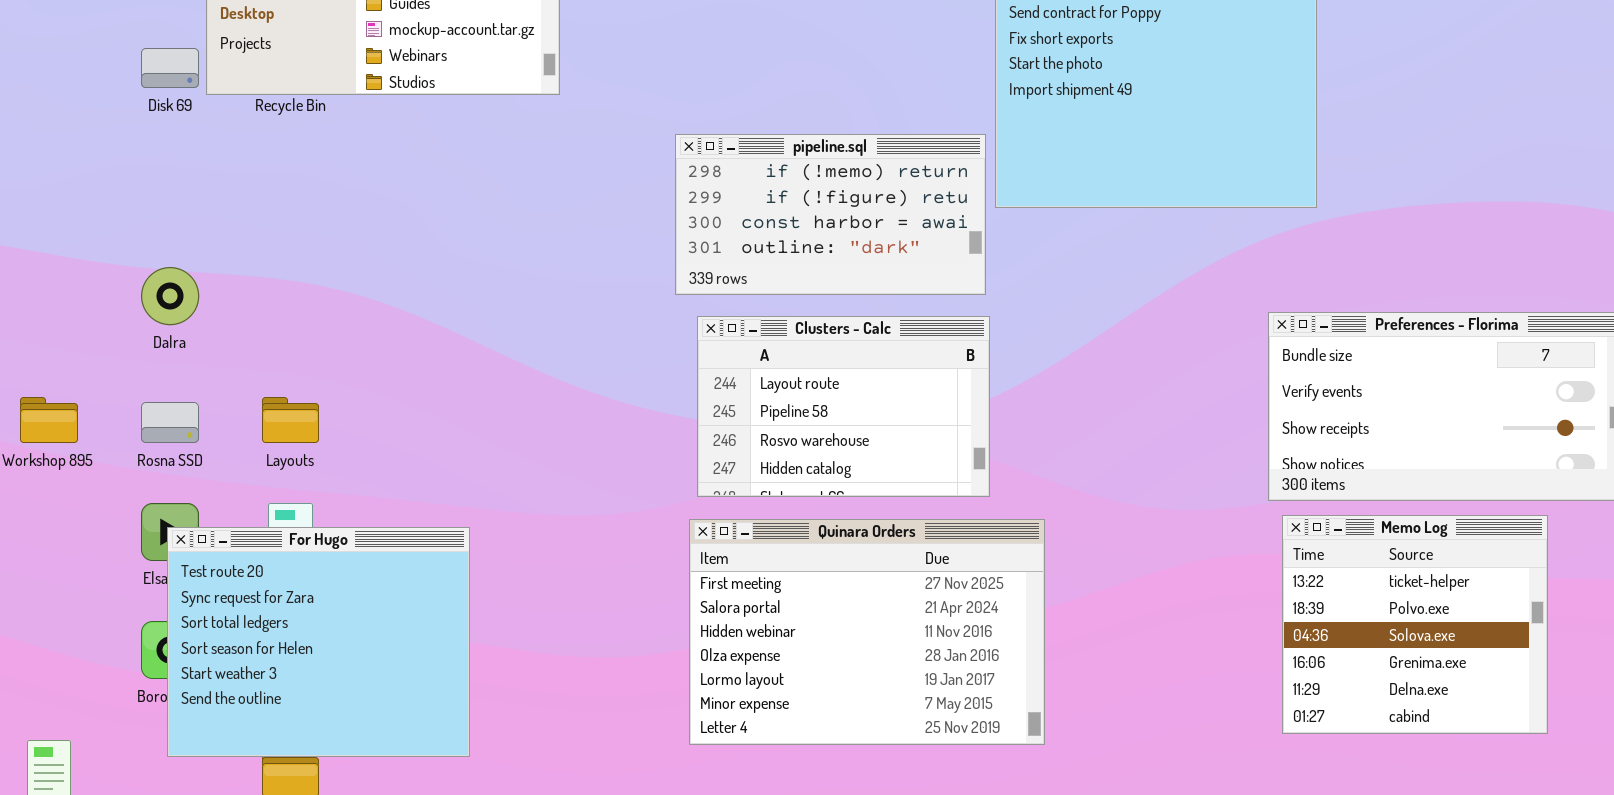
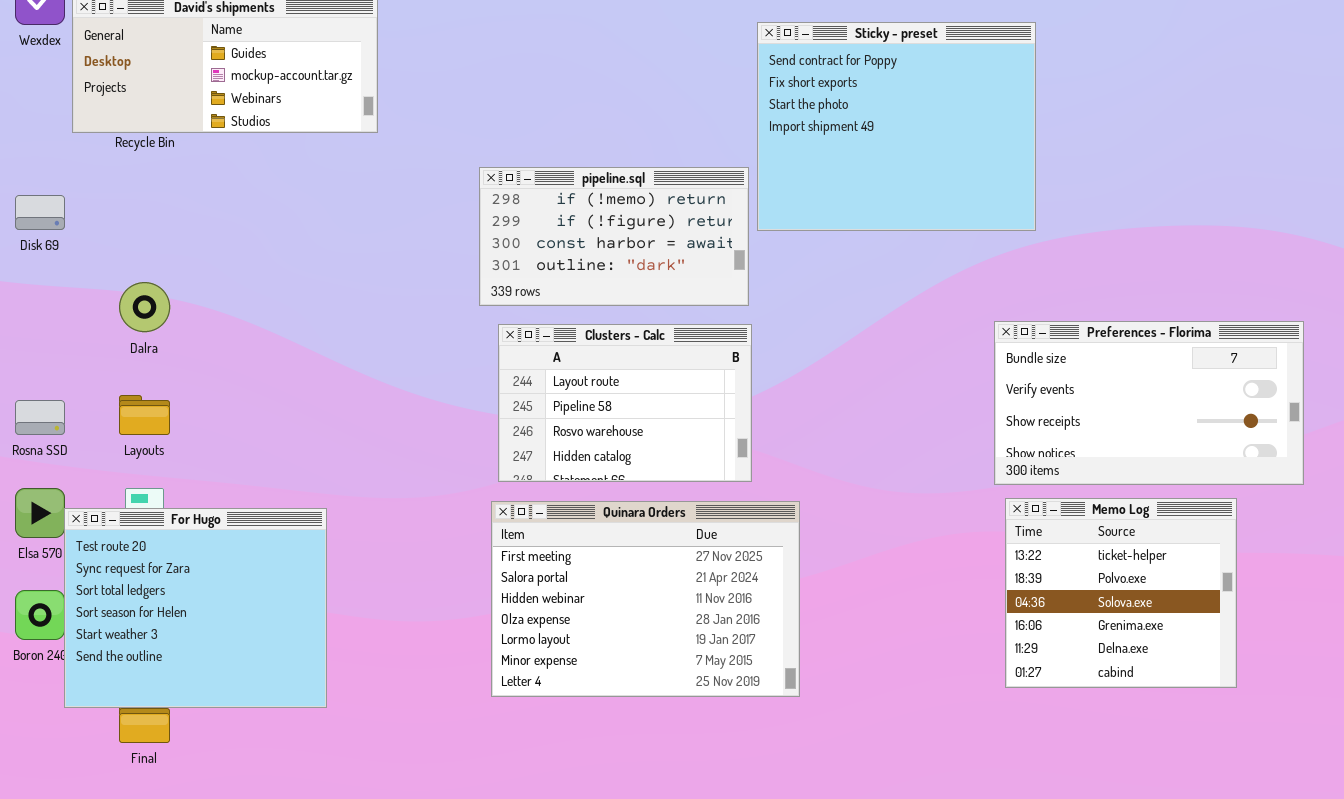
Disk 69: [141,48,199,88] -> [15,195,65,230], moved
Dalra: [141,267,199,325] -> [119,282,170,332], moved
For Hugo: [167,527,470,757] -> [64,508,327,708], moved

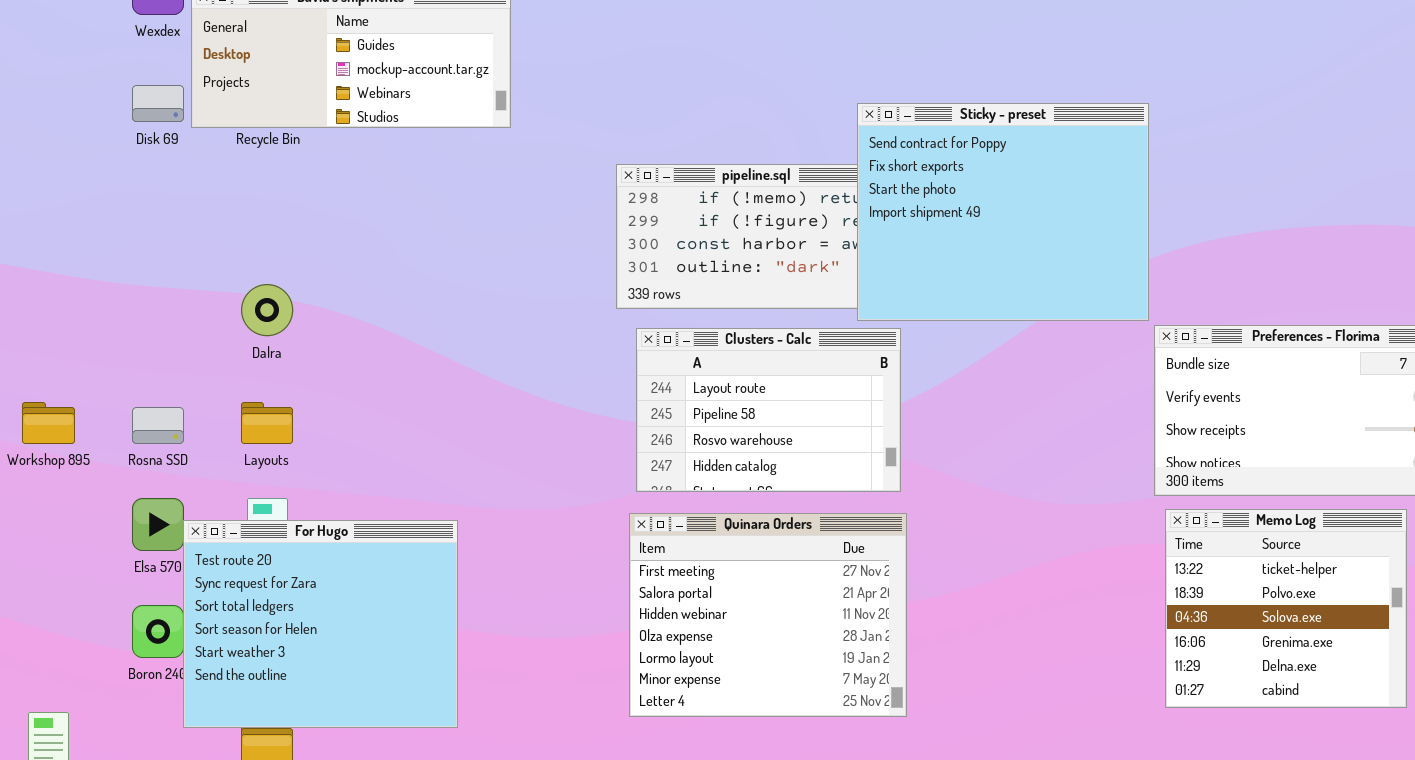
Sticky - preset: [757,22,1036,231] -> [857,103,1149,321], moved
Disk 69: [15,195,65,230] -> [132,85,184,122], moved
Quinara Orders: [491,501,800,697] -> [629,513,907,717], resized

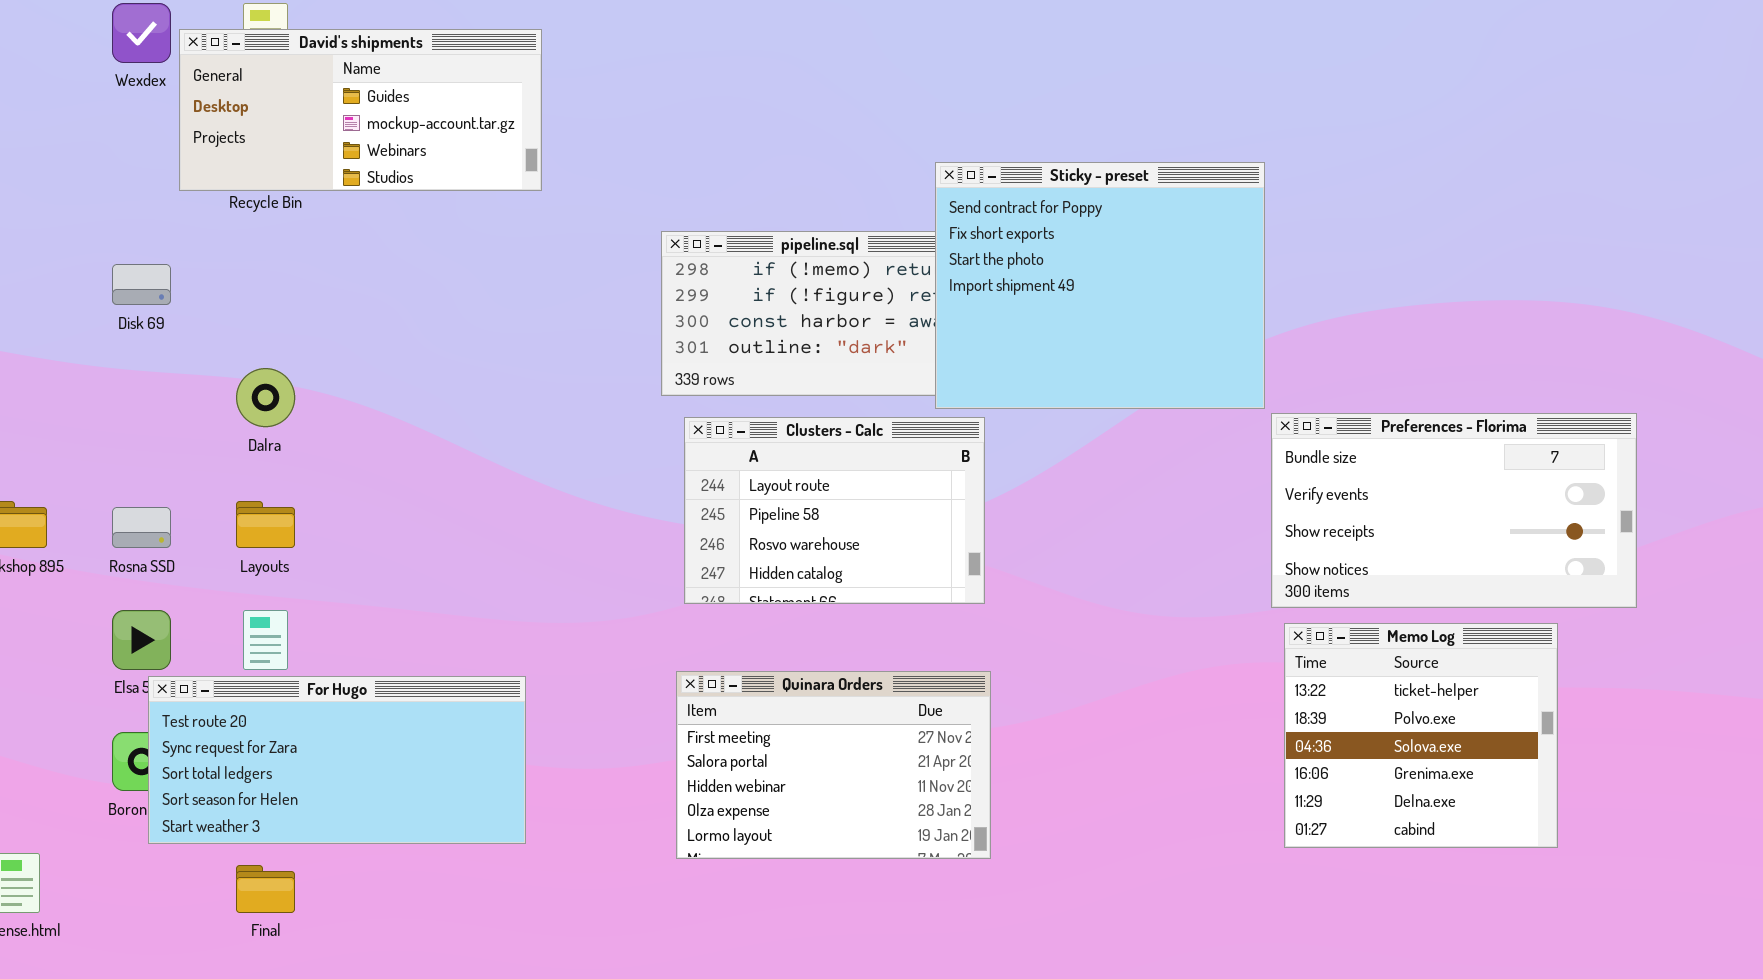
Disk 69: [132,85,184,122] -> [112,264,171,305], moved
Quinara Orders: [629,513,907,717] -> [676,671,991,859], resized
For Hugo: [183,520,458,728] -> [148,676,526,844], moved, resized

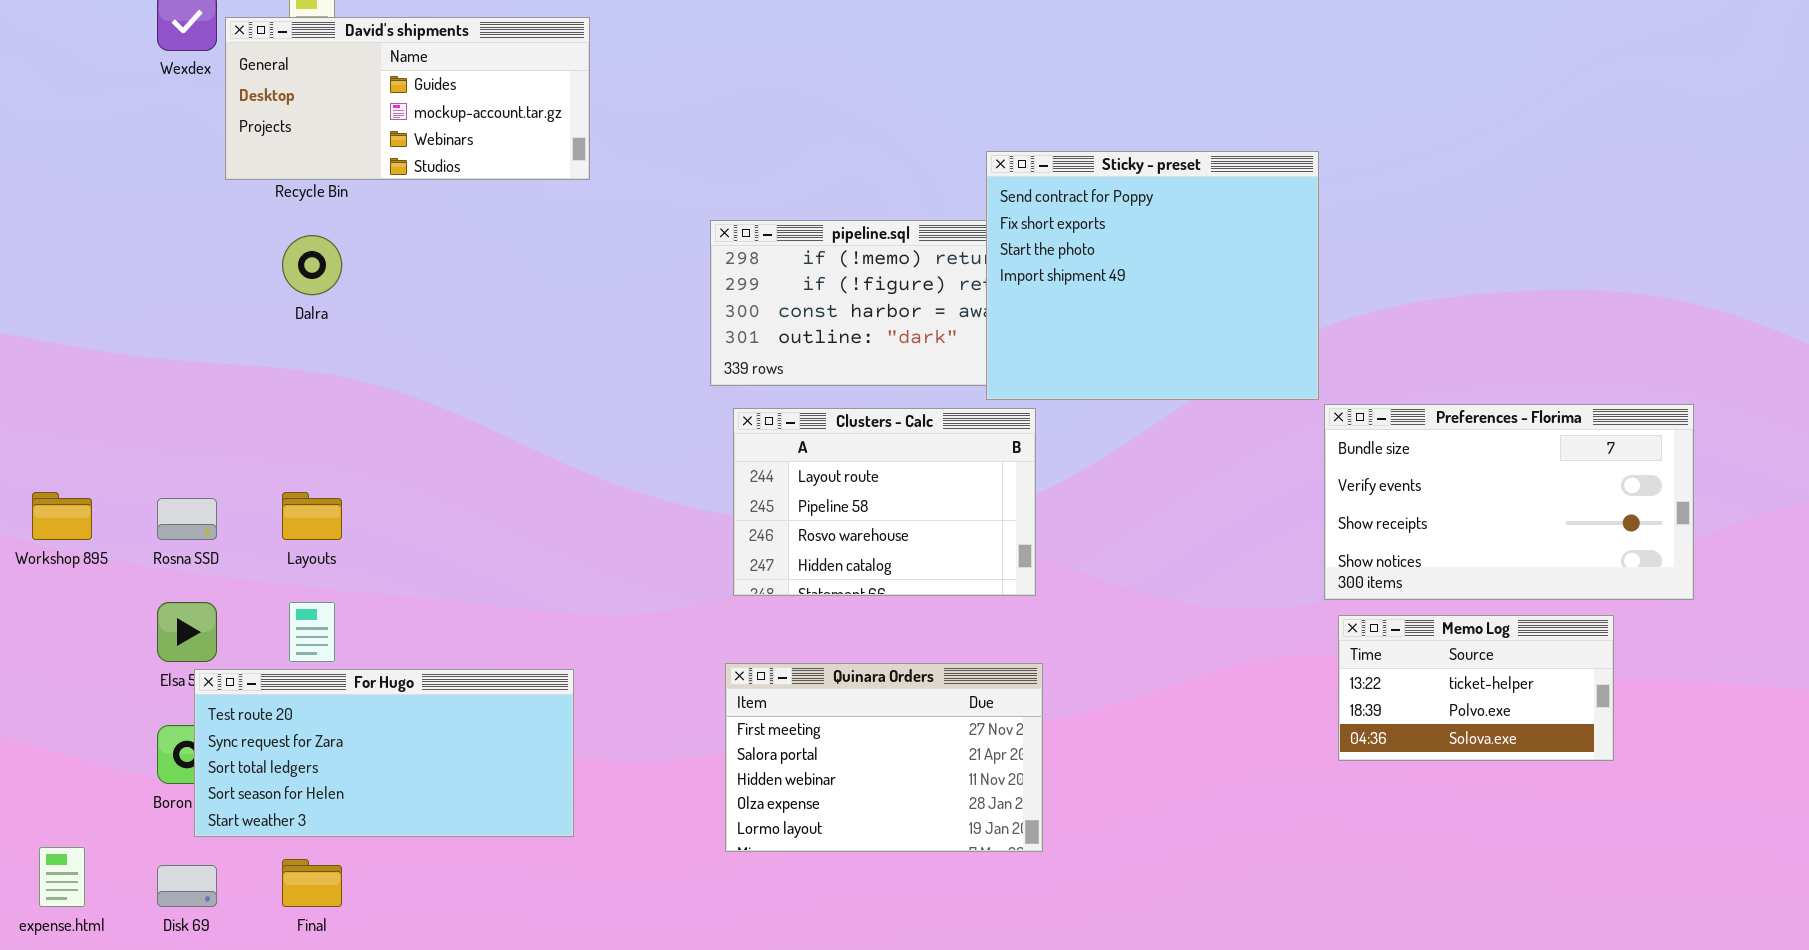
Disk 69: [112,264,171,305] -> [157,865,217,907], moved
Dalra: [236,368,295,427] -> [282,235,342,295], moved
Memo Log: [1284,623,1558,848] -> [1338,615,1614,761], resized

